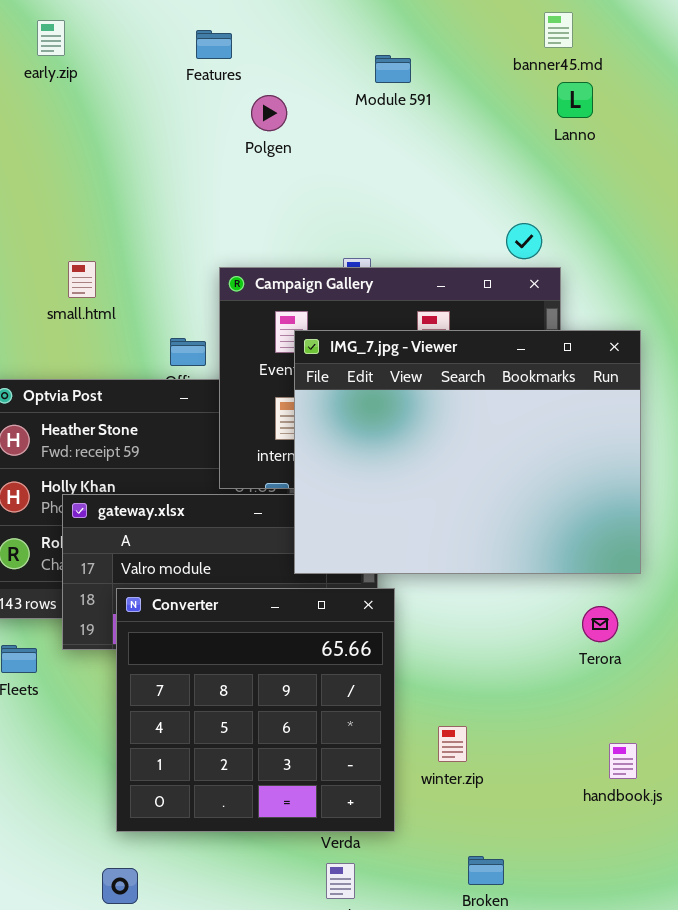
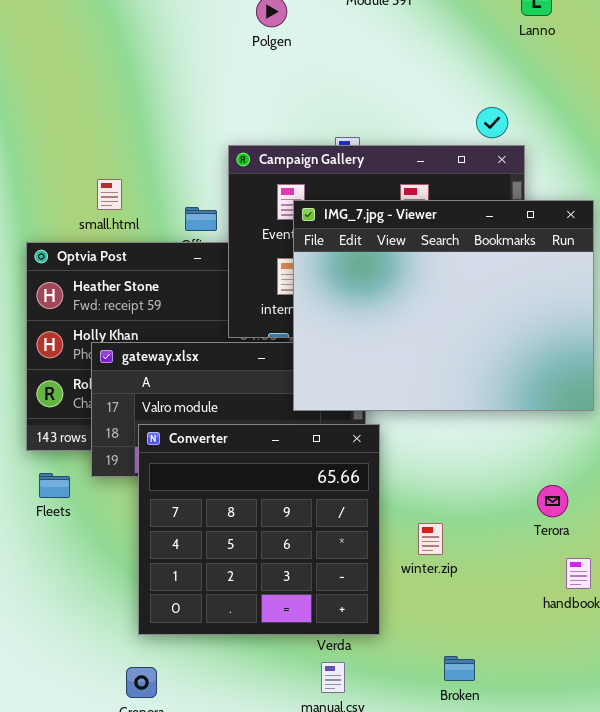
small.html: [68,261,96,298] -> [97,179,122,210], moved
Terora: [582,606,618,642] -> [537,485,568,517], moved
winter.zip: [438,726,467,762] -> [418,523,443,555], moved

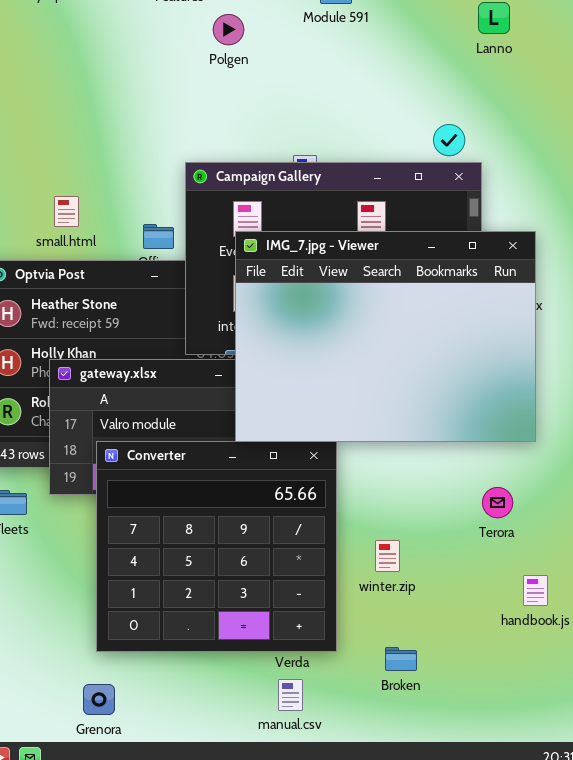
IMG_7.jpg - Viewer: [293,200,594,411] -> [235,231,536,442], moved
Terora: [537,485,568,517] -> [482,487,513,518], moved
Broken: [444,656,475,681] -> [385,647,417,671], moved

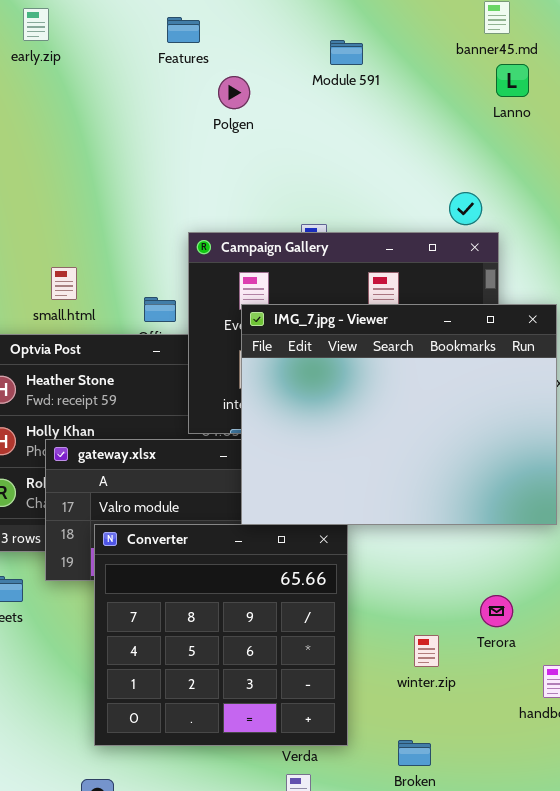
Terora: [482,487,513,518] -> [480,595,513,627], moved
winter.zip: [375,540,400,572] -> [414,635,439,667], moved

